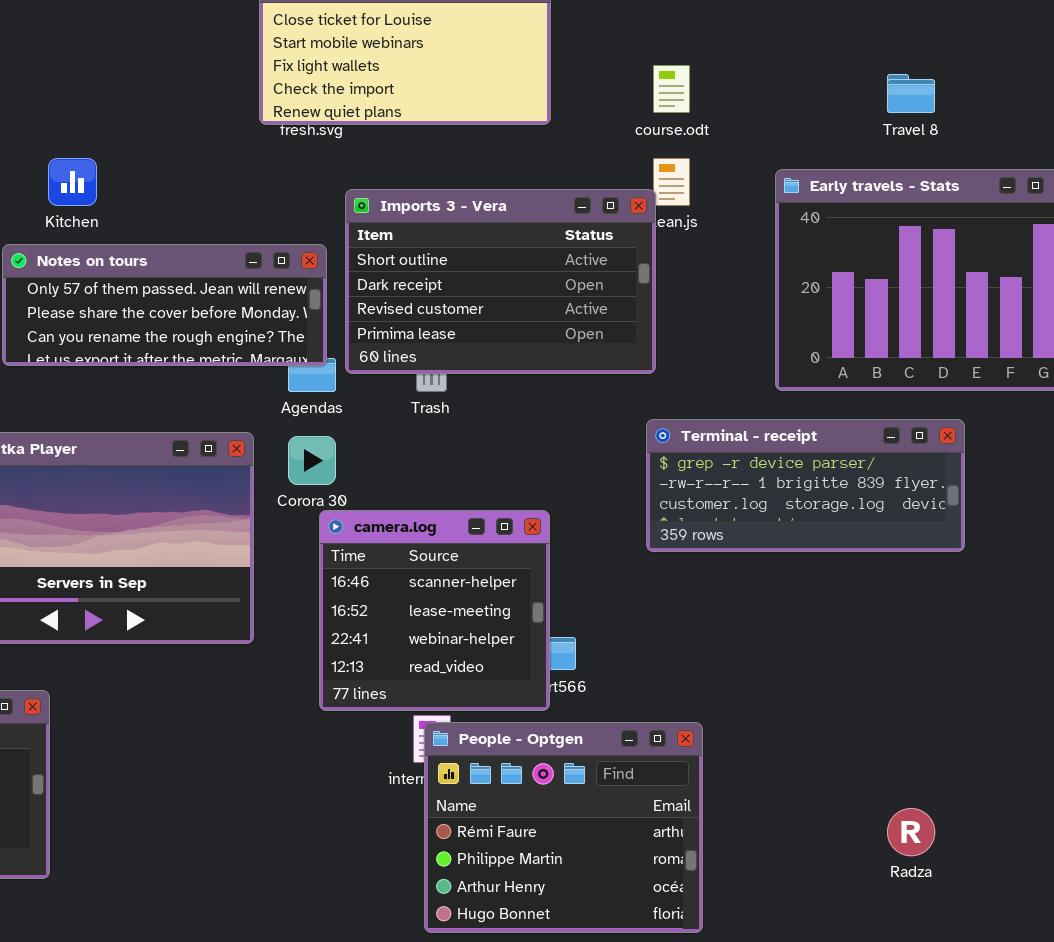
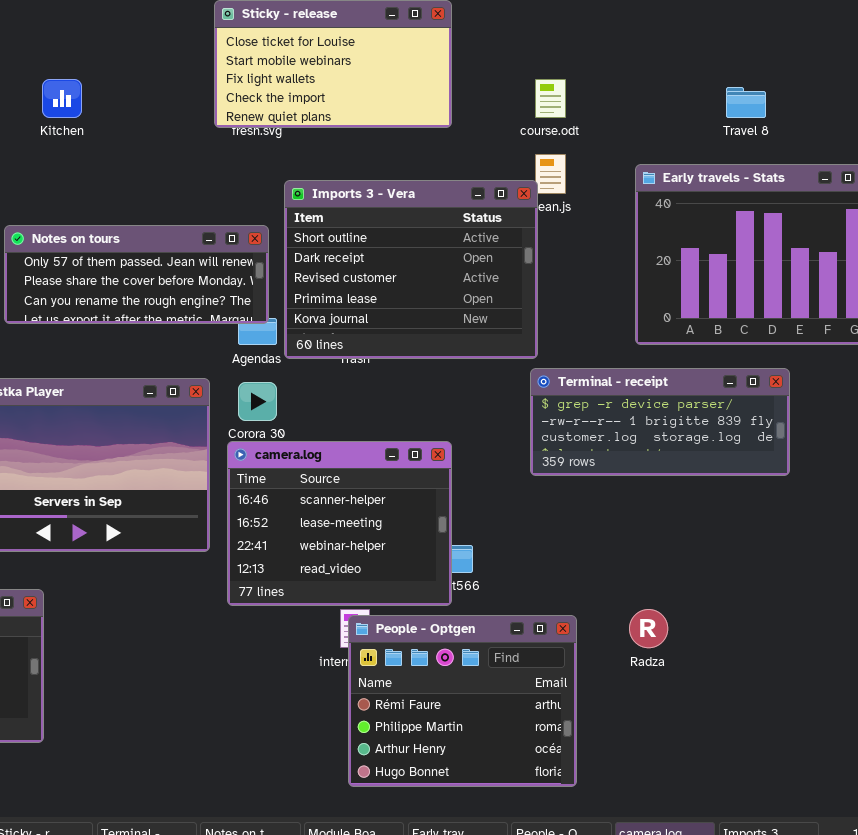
Kitchen: [48,158,97,206] -> [42,79,82,118], moved
Imports 3 - Vera: [345,189,656,374] -> [284,180,538,359], resized
camera.log: [319,510,550,711] -> [227,441,452,606], resized
Radza: [887,808,935,856] -> [629,609,668,648], moved

